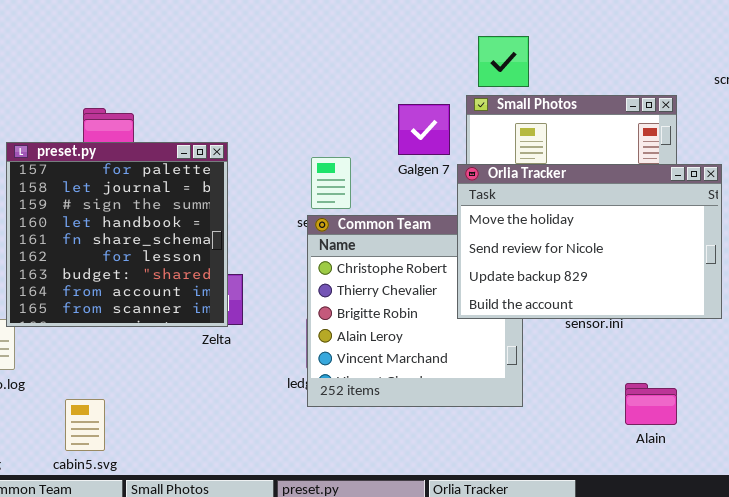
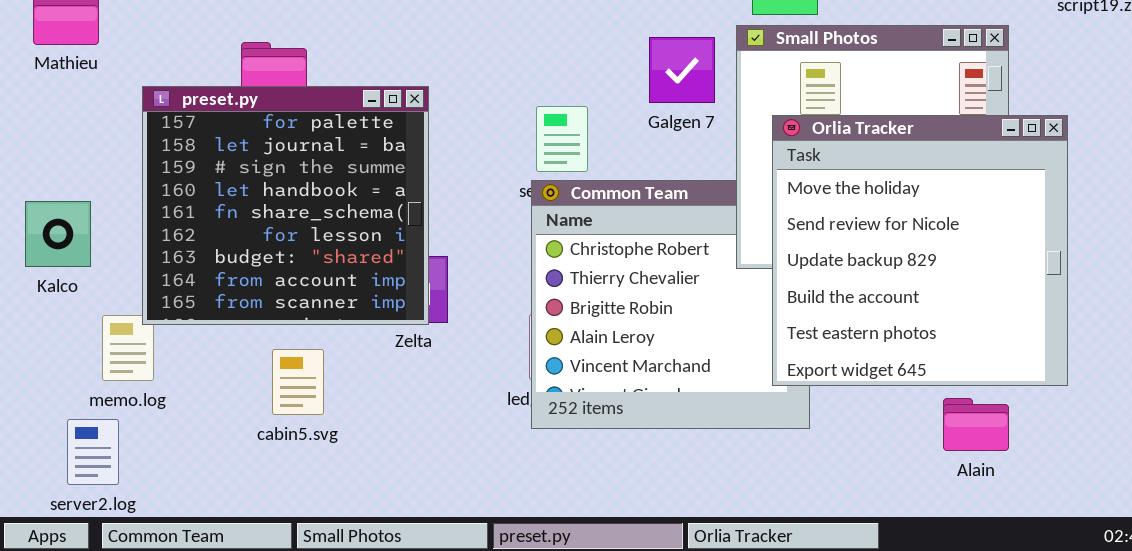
Orlia Tracker: [457,164,722,319] -> [772,115,1068,386], resized
cabin5.svg: [65,399,105,451] -> [272,349,324,415], moved

